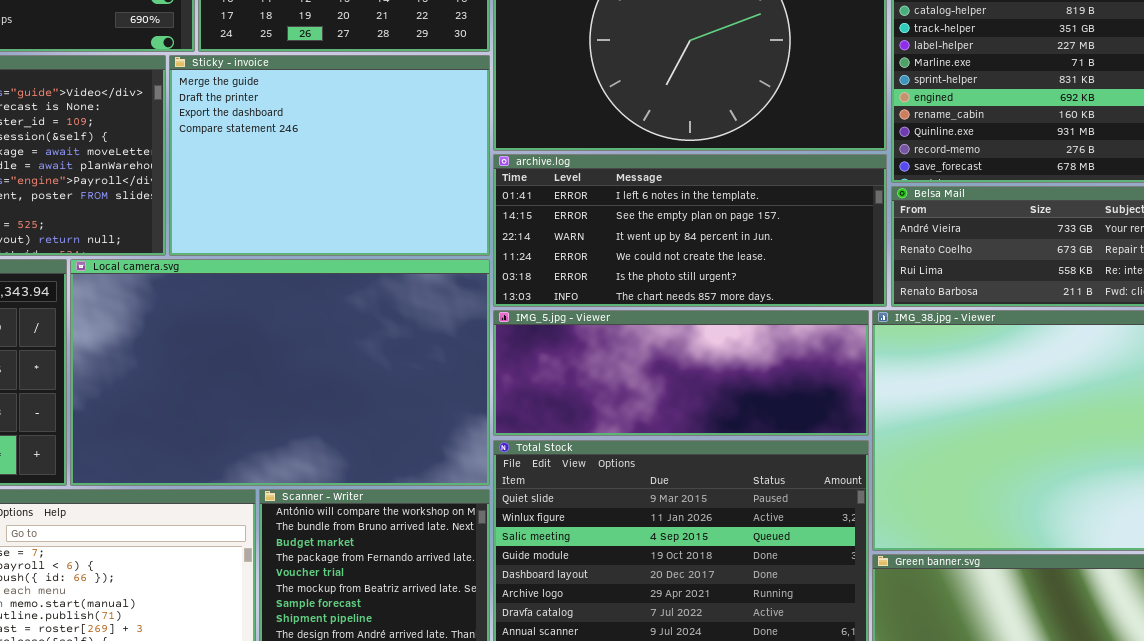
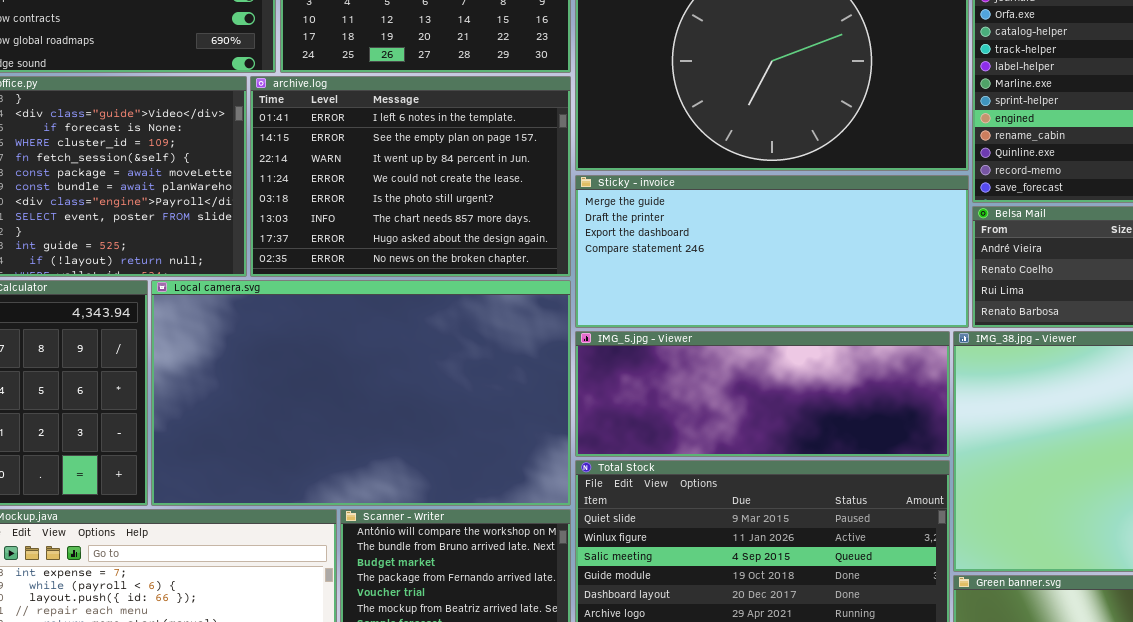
Sticky - invoice: [169,55,490,256] -> [575,175,969,328], moved, resized
archive.log: [493,154,887,307] -> [250,76,571,277], moved, resized

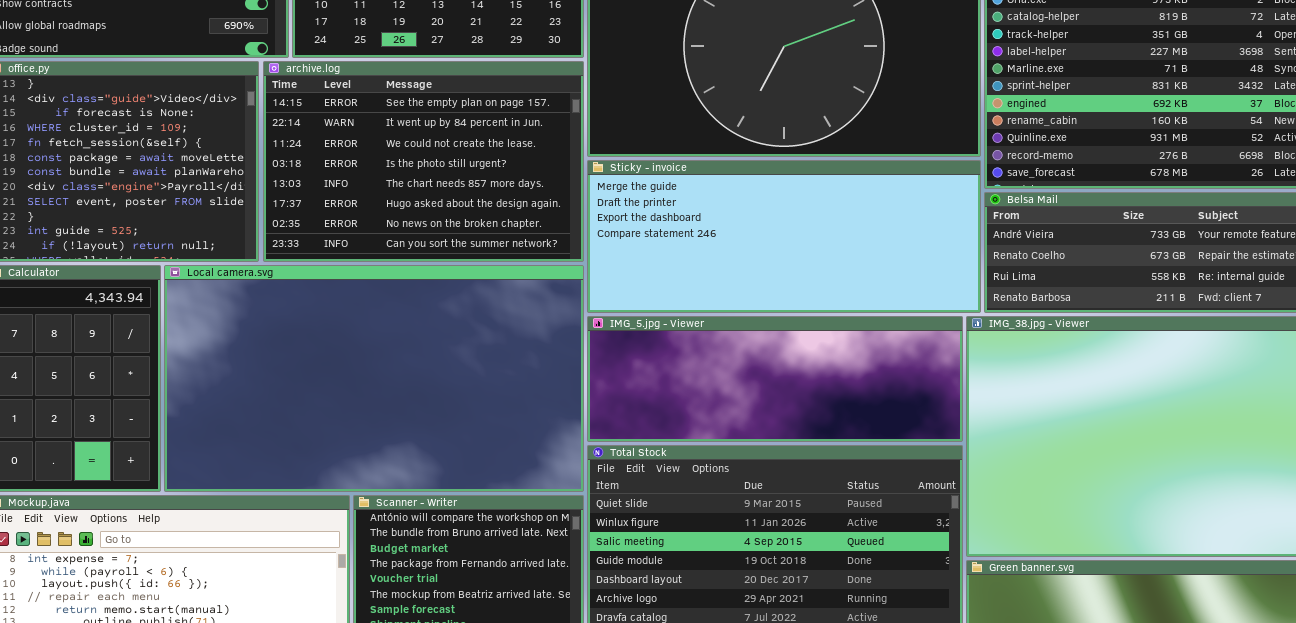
archive.log: [250,76,571,277] -> [263,61,584,262], scrolled down 1 row

